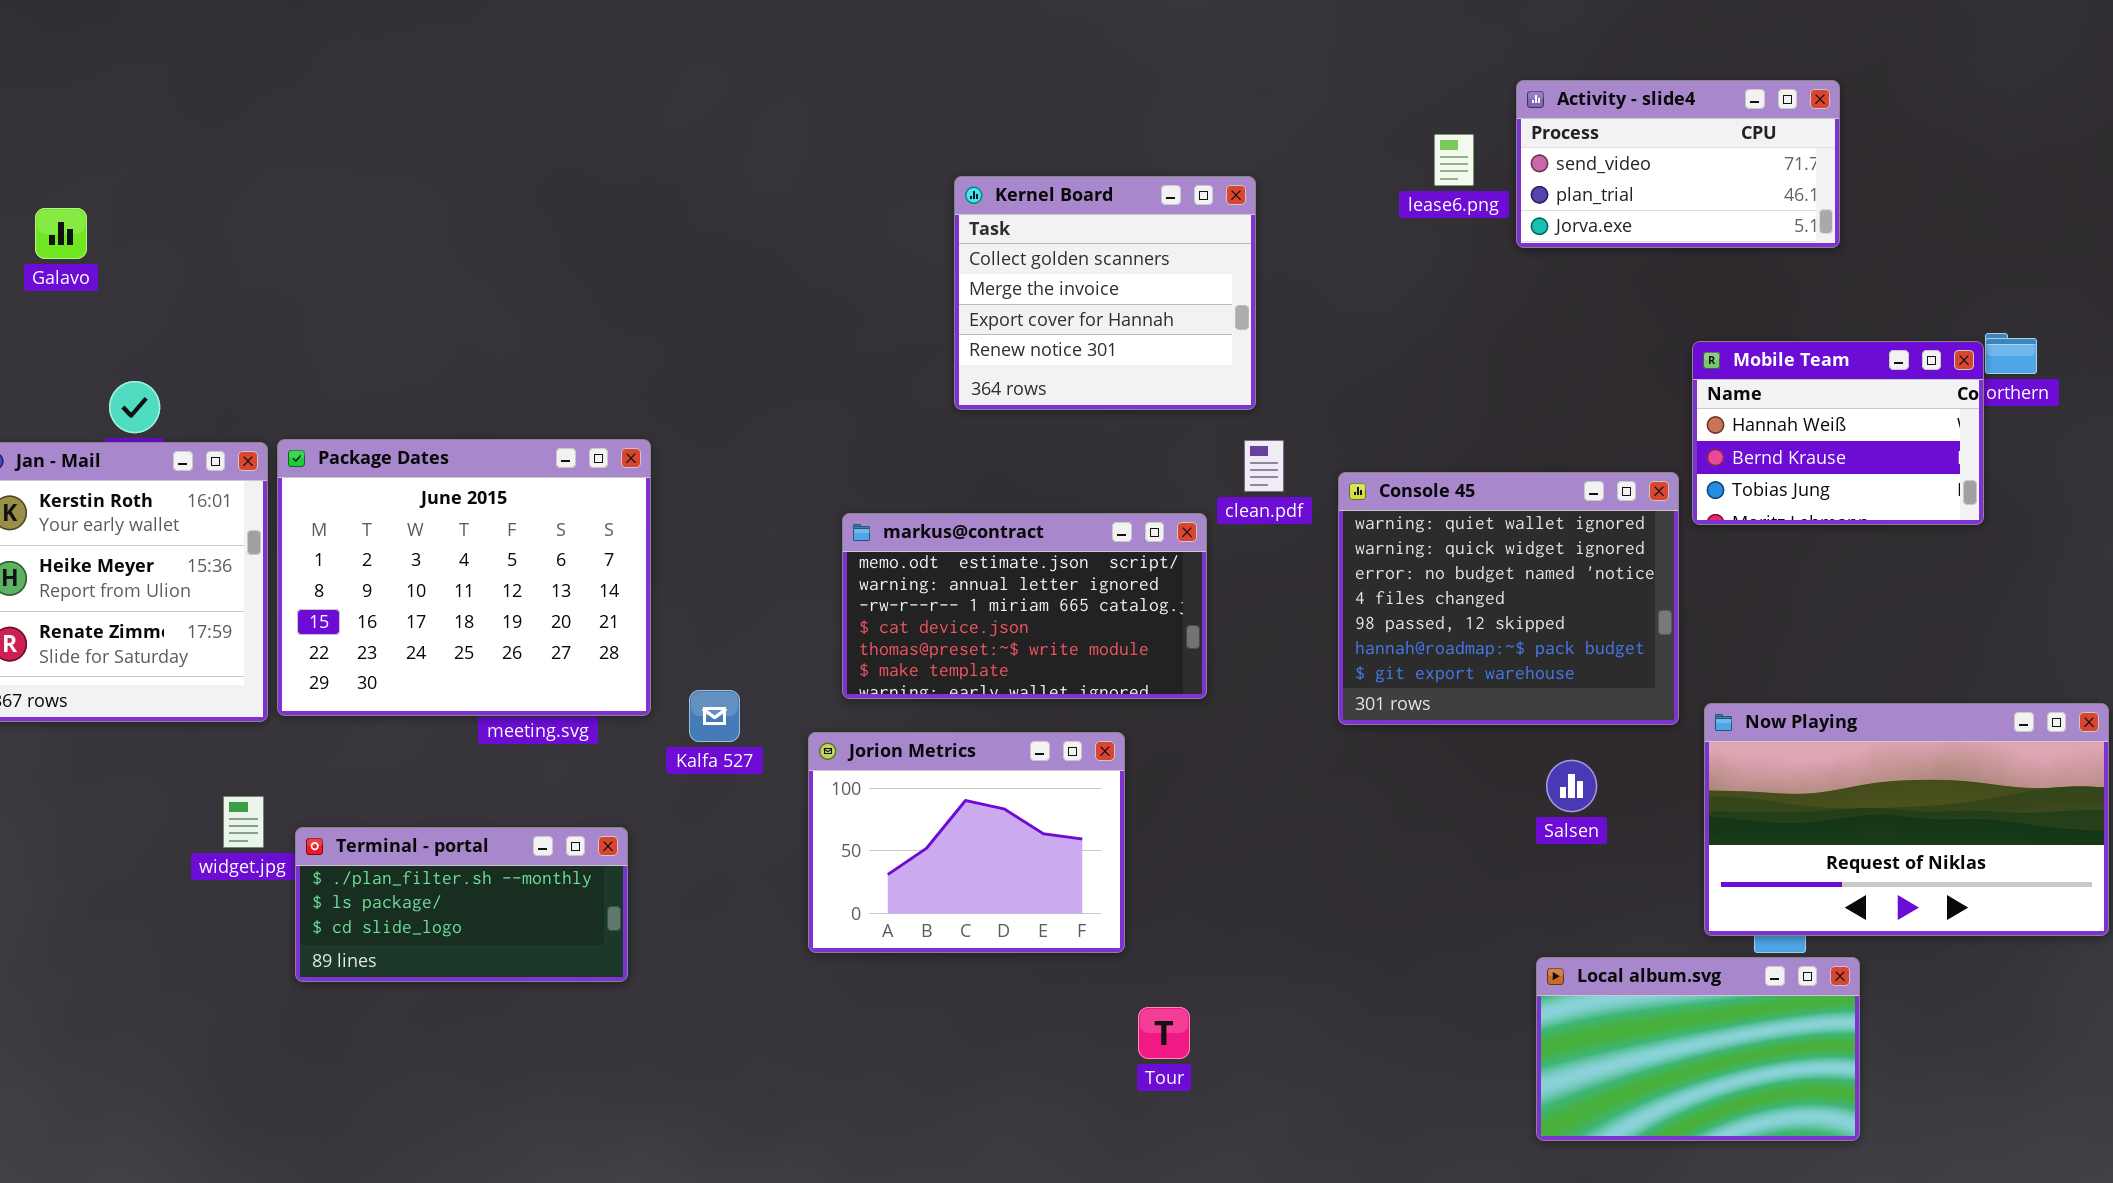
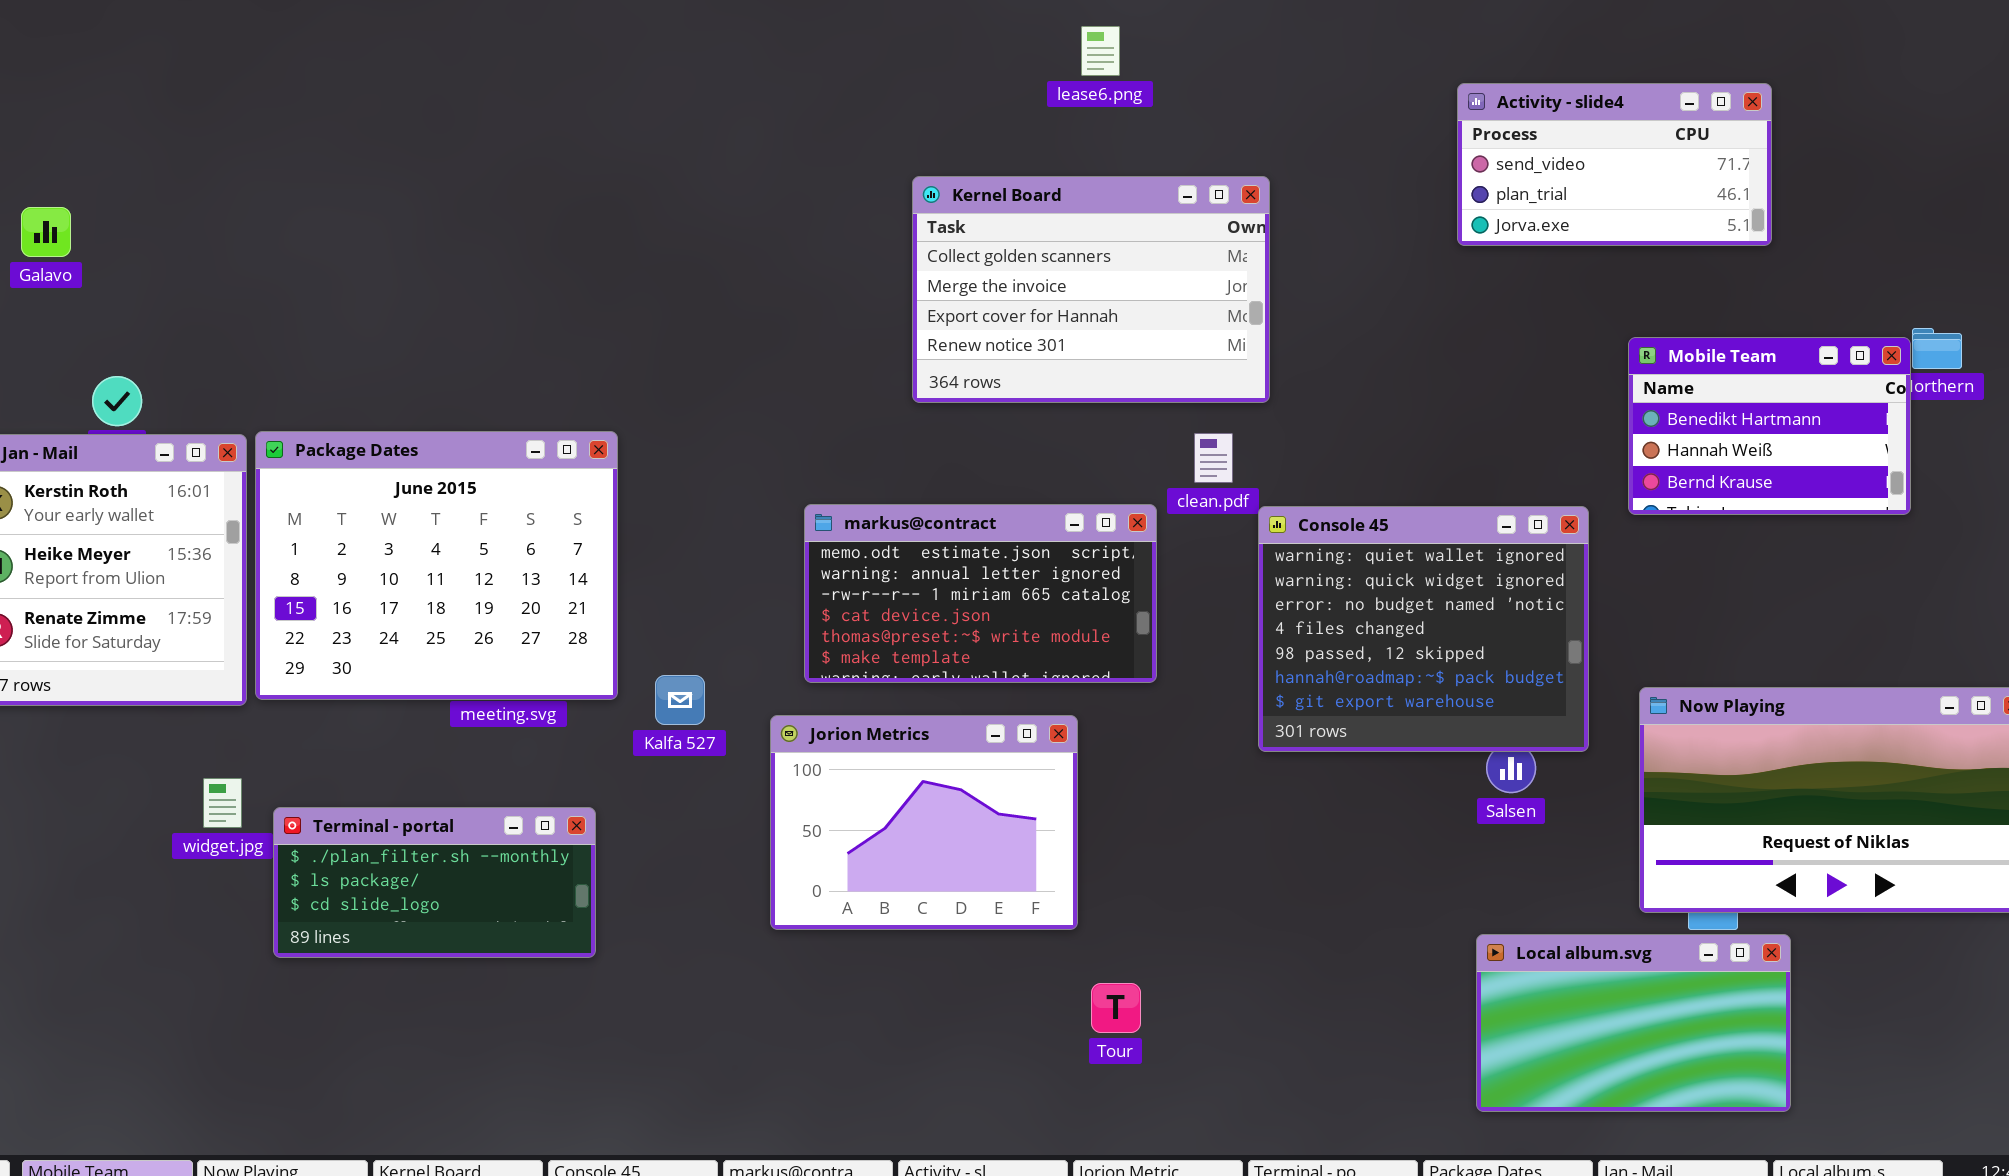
lease6.png: [1434,134,1474,186] -> [1081,26,1120,76], moved
Kernel Board: [954,176,1256,410] -> [912,176,1270,403], resized
Mobile Team: [1692,341,1984,525] -> [1628,337,1911,515], scrolled up 1 row
Console 45: [1338,472,1679,725] -> [1258,506,1589,752], moved

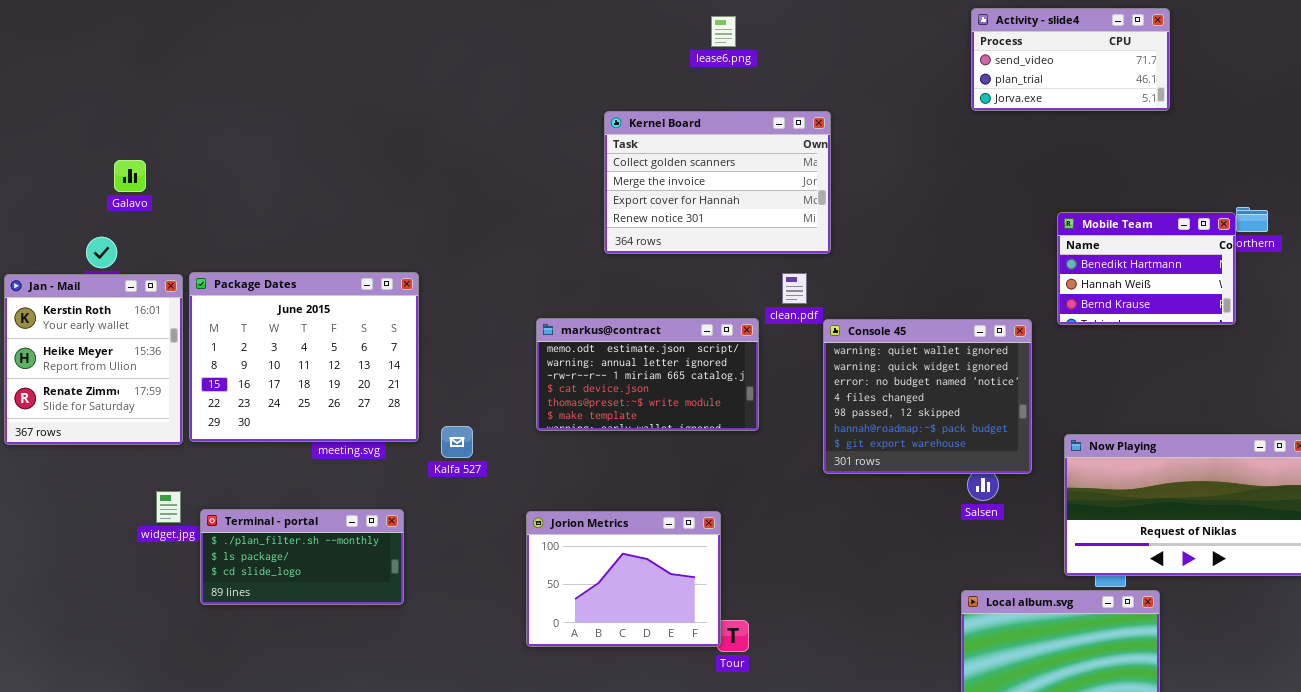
Activity - slide4: [1457,83,1772,246] -> [971,8,1170,111], moved
Galavo: [21,207,71,257] -> [114,160,146,192], moved
Jorion Metrics: [770,715,1078,930] -> [526,511,721,647], moved

